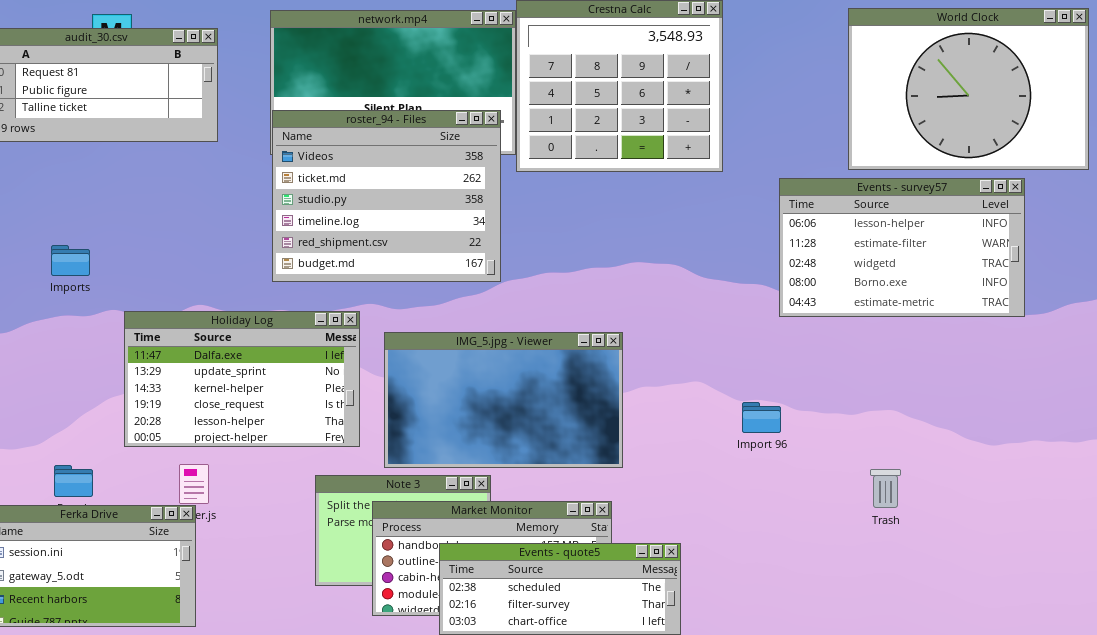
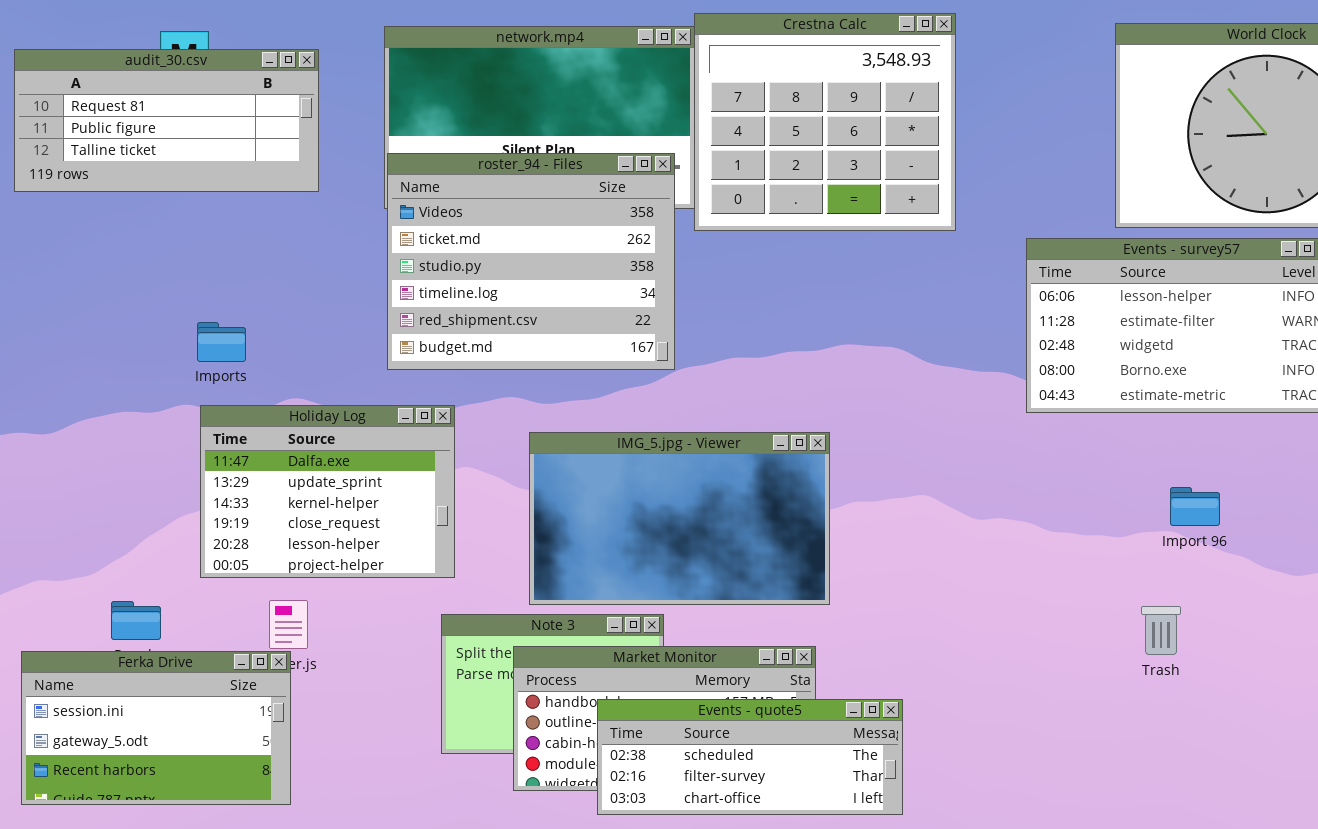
Imports: [51,245,90,276] -> [197,322,246,362], moved
Holiday Log: [124,311,360,447] -> [200,405,455,578], resized
Import 96: [742,402,781,433] -> [1170,487,1220,526], moved

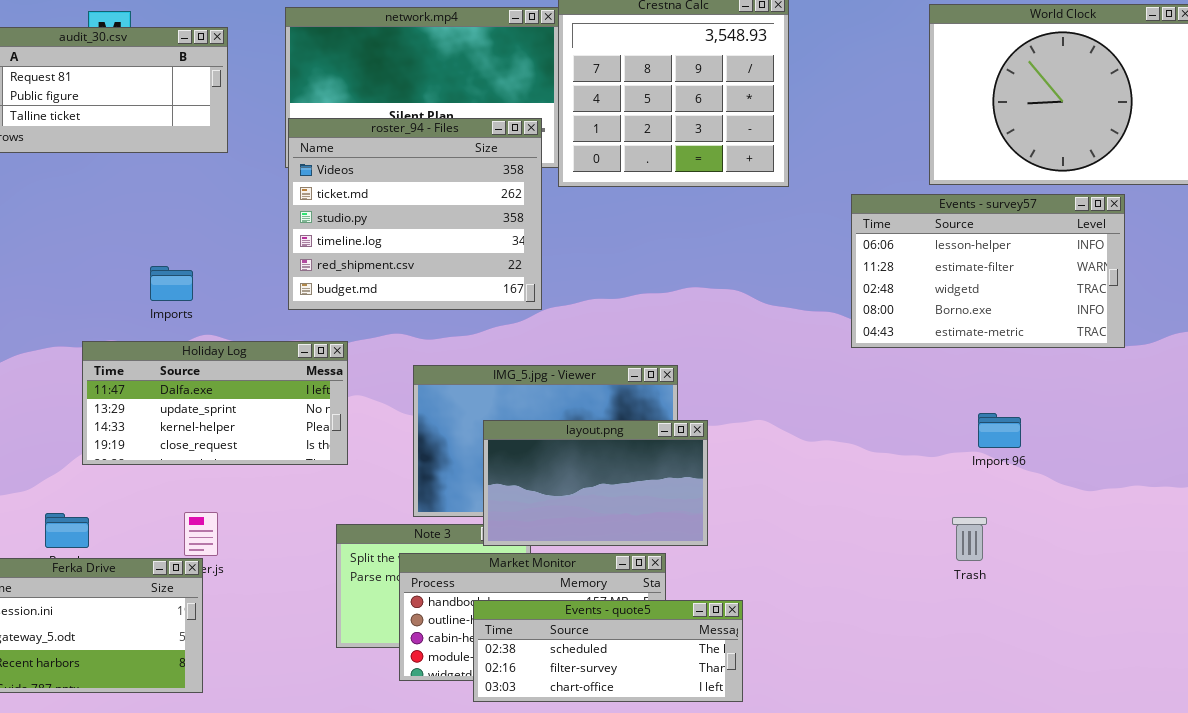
Imports: [197,322,246,362] -> [150,266,193,301], moved
Holiday Log: [200,405,455,578] -> [82,341,348,465], resized
layout.png: none -> [483,420,708,546], opened

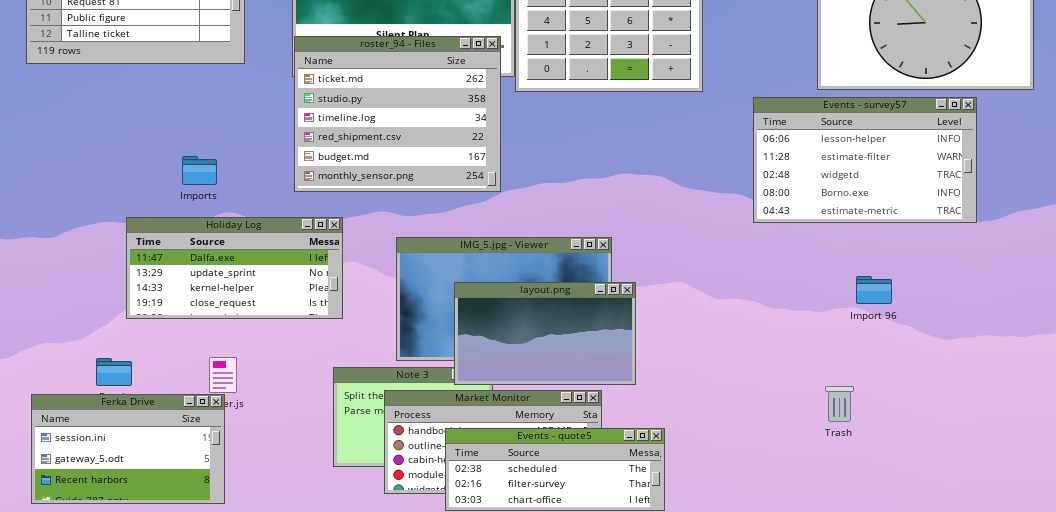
roster_94 - Files: [288,118,542,310] -> [294,36,501,192], scrolled down 1 row
Trash: [952,517,987,561] -> [825,386,854,422], moved

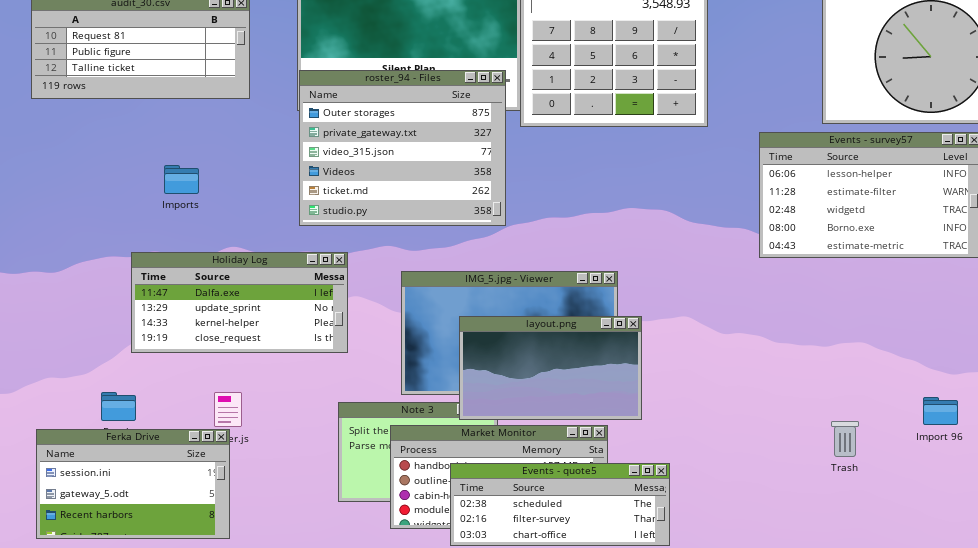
roster_94 - Files: [294,36,501,192] -> [299,70,506,226], scrolled up 4 rows
Imports: [182,156,217,185] -> [164,165,199,194], moved
Import 96: [856,276,892,304] -> [923,397,958,425], moved

